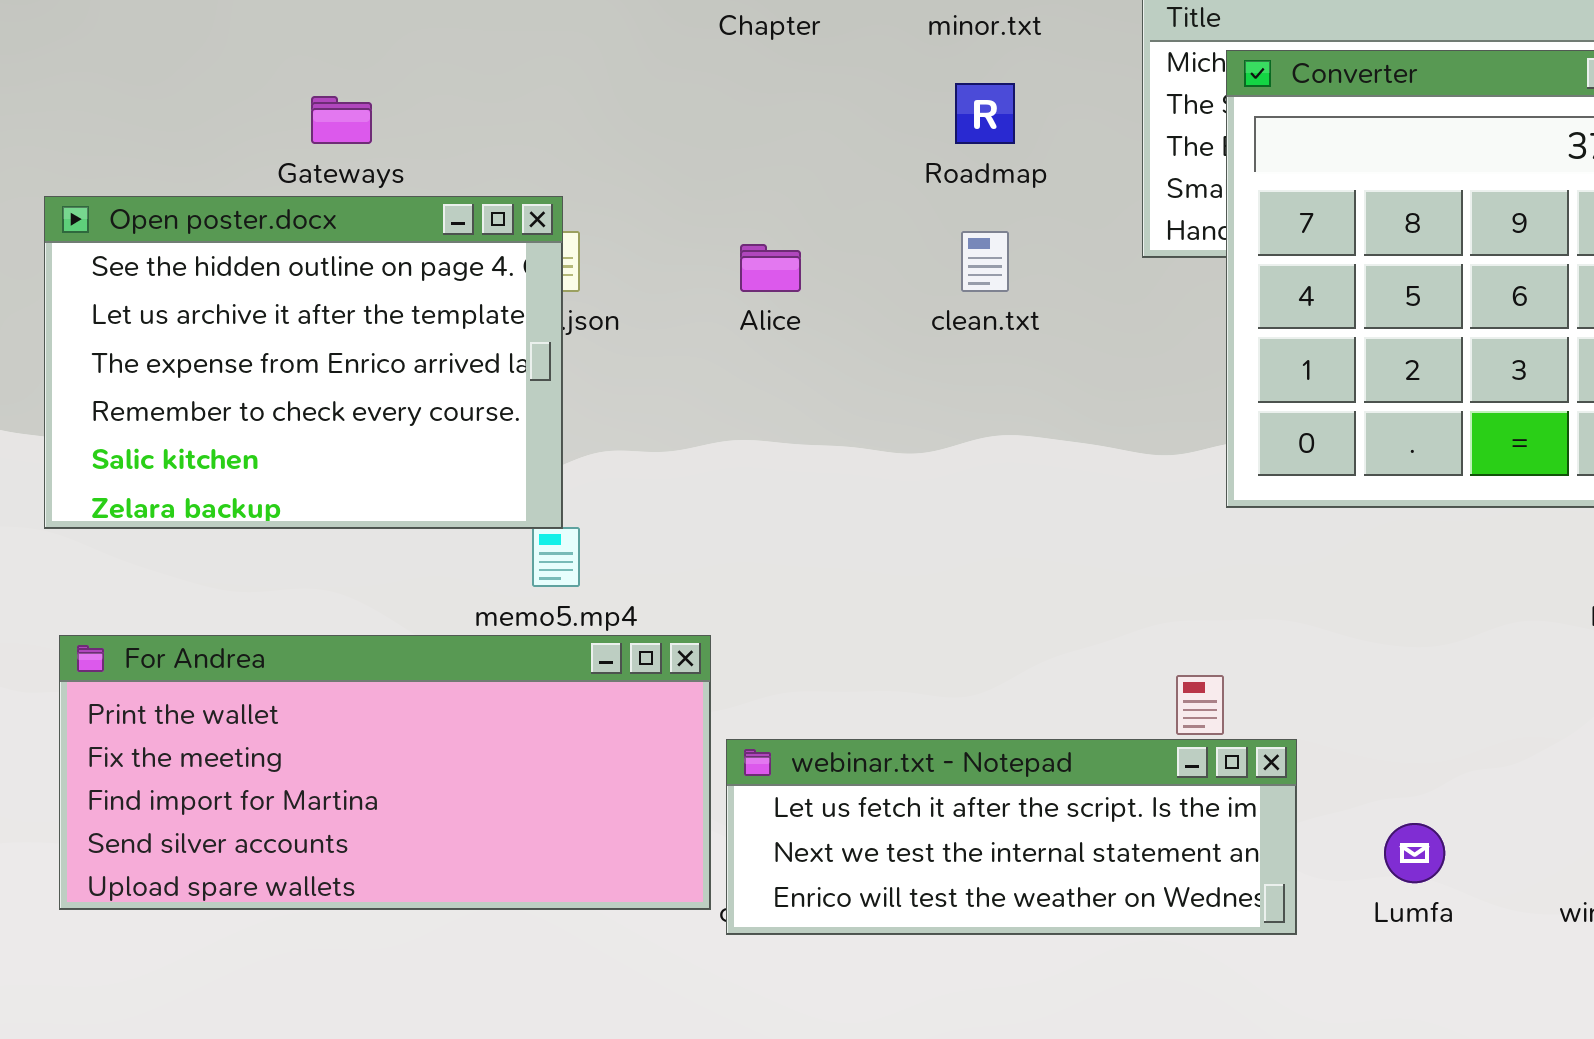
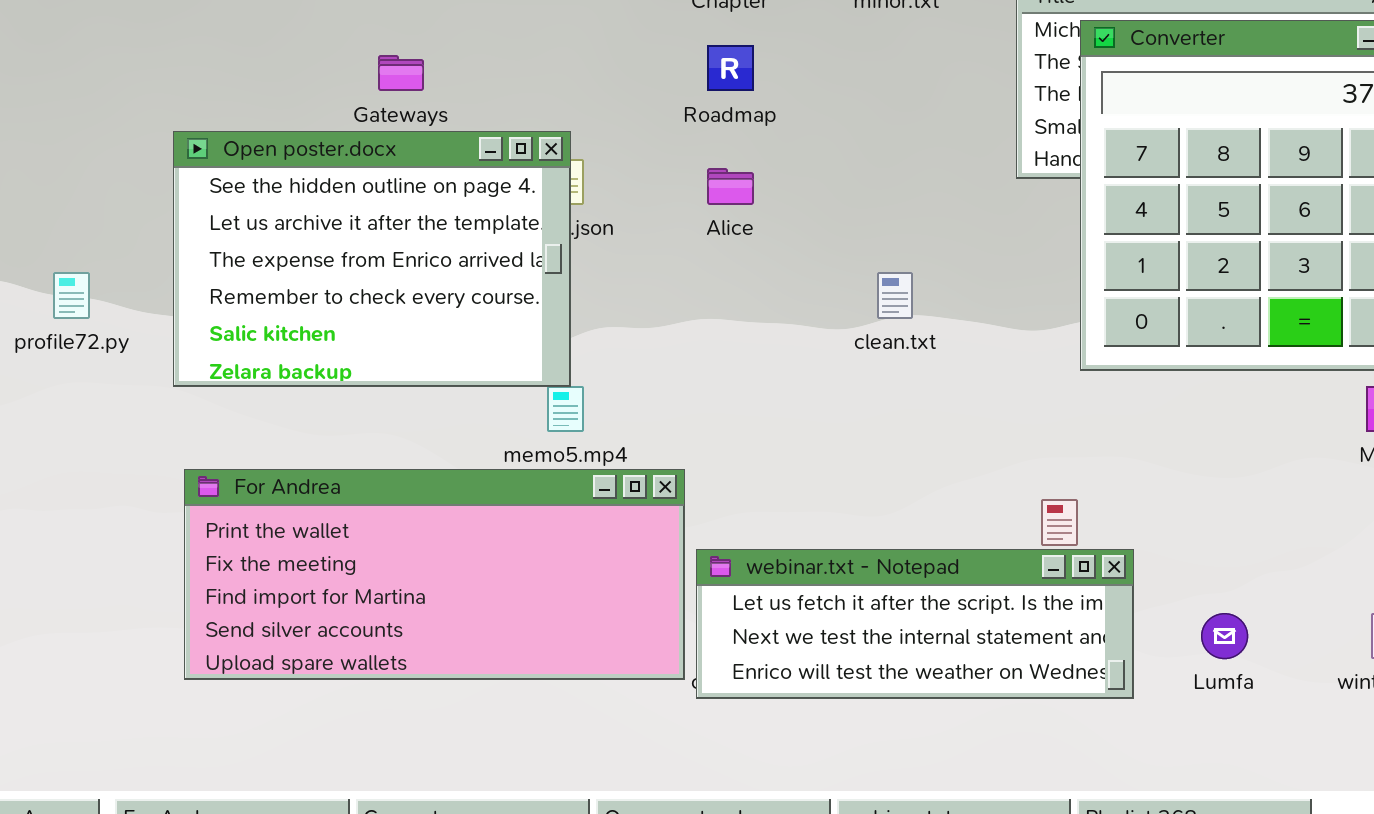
Roadmap: [955,83,1015,144] -> [707,45,754,91], moved
clean.txt: [961,231,1009,292] -> [877,272,913,319], moved

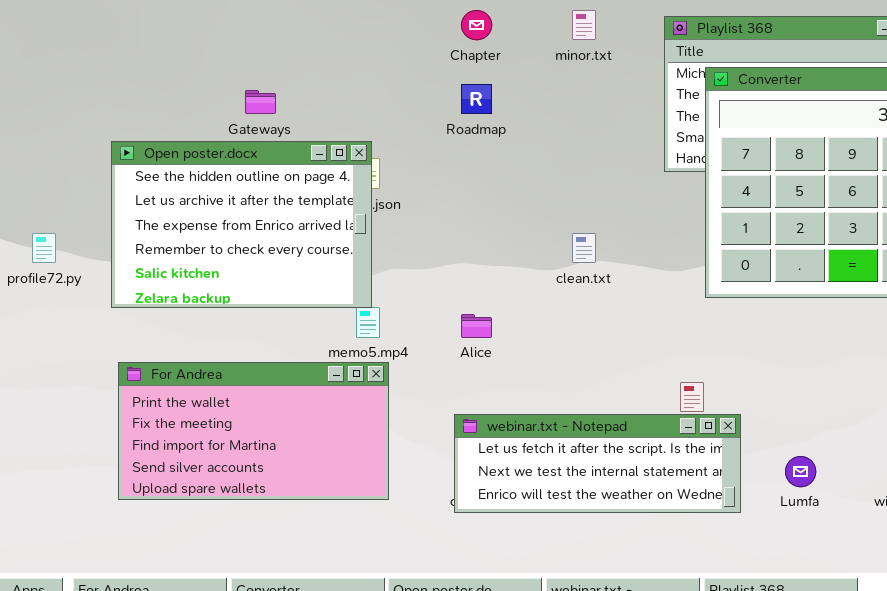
Alice: [707,168,754,205] -> [461,314,492,338], moved
For Andrea: [184,469,685,680] -> [118,362,389,500], resized

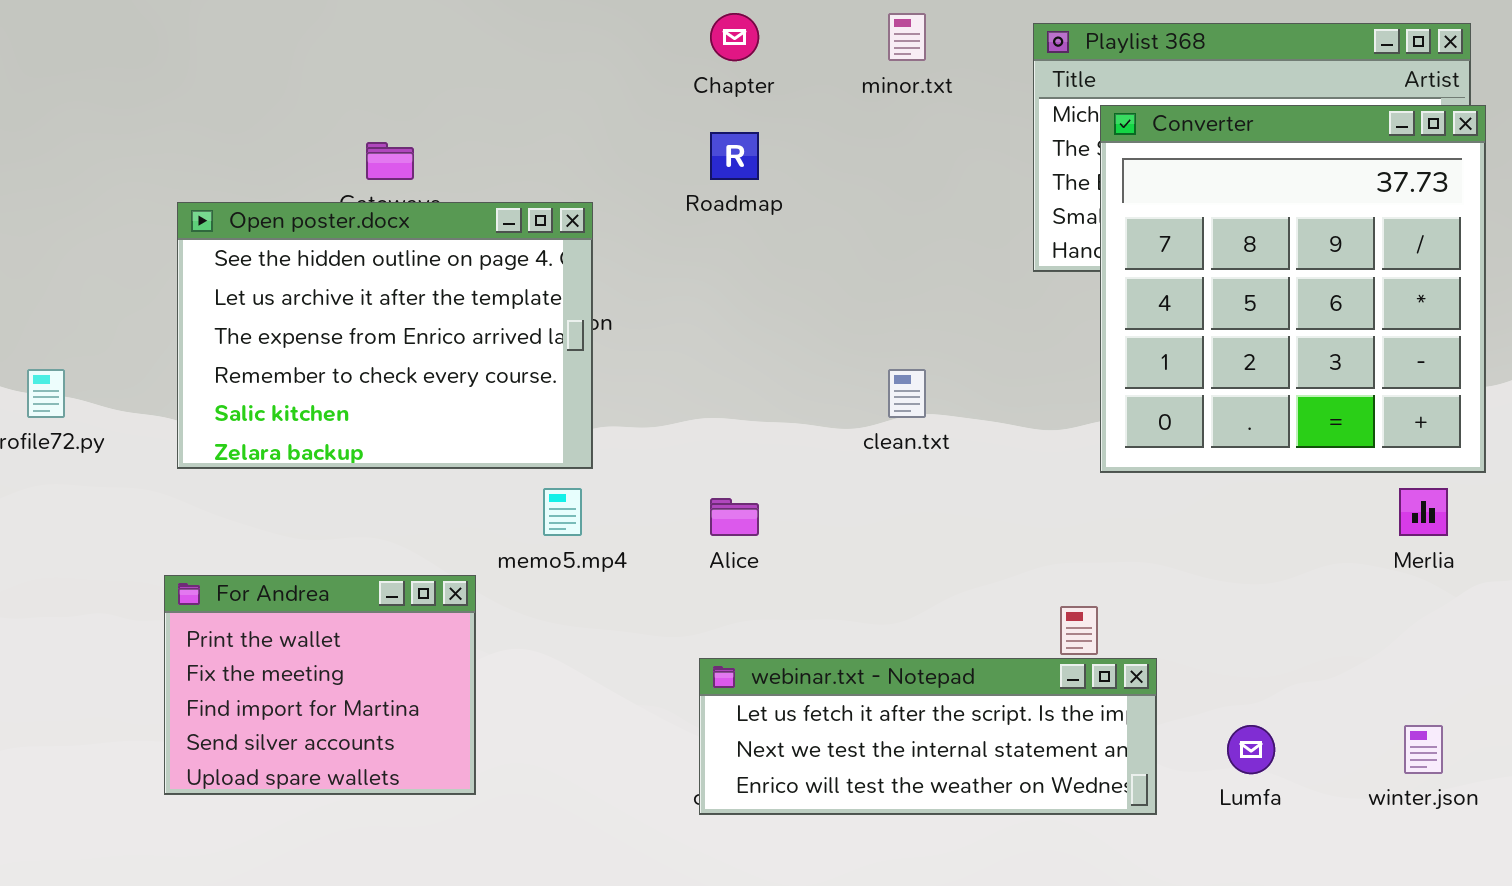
Open poster.docx: [111,141,372,308] -> [177,202,593,469], moved
For Andrea: [118,362,389,500] -> [164,575,476,795], resized

